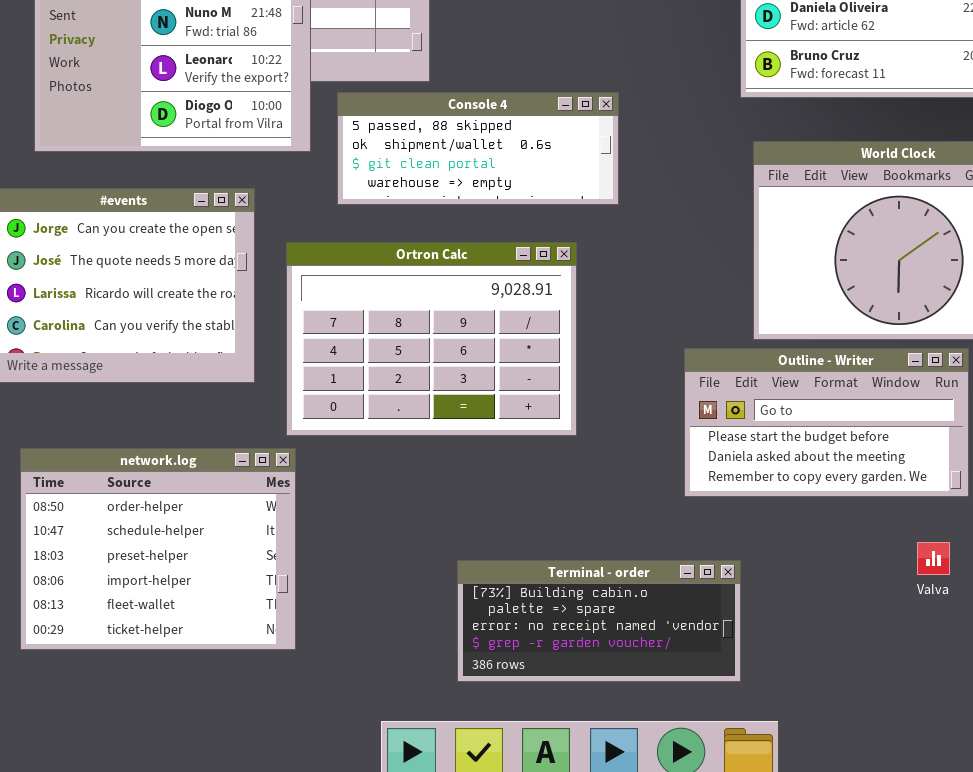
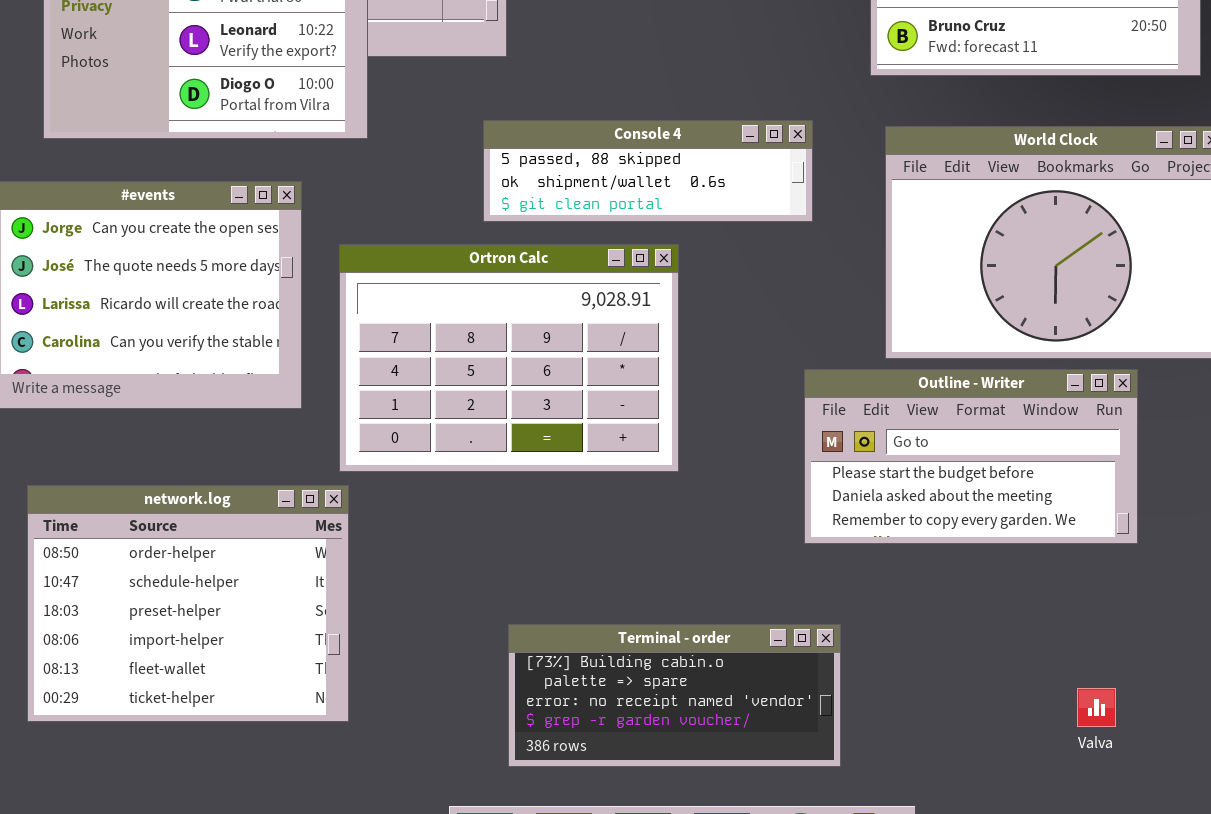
Console 4: [337,92,619,205] -> [483,120,813,222], moved, resized
Valva: [917,542,950,575] -> [1077,688,1116,727], moved
Terminal - order: [457,560,741,682] -> [508,624,841,767], moved

